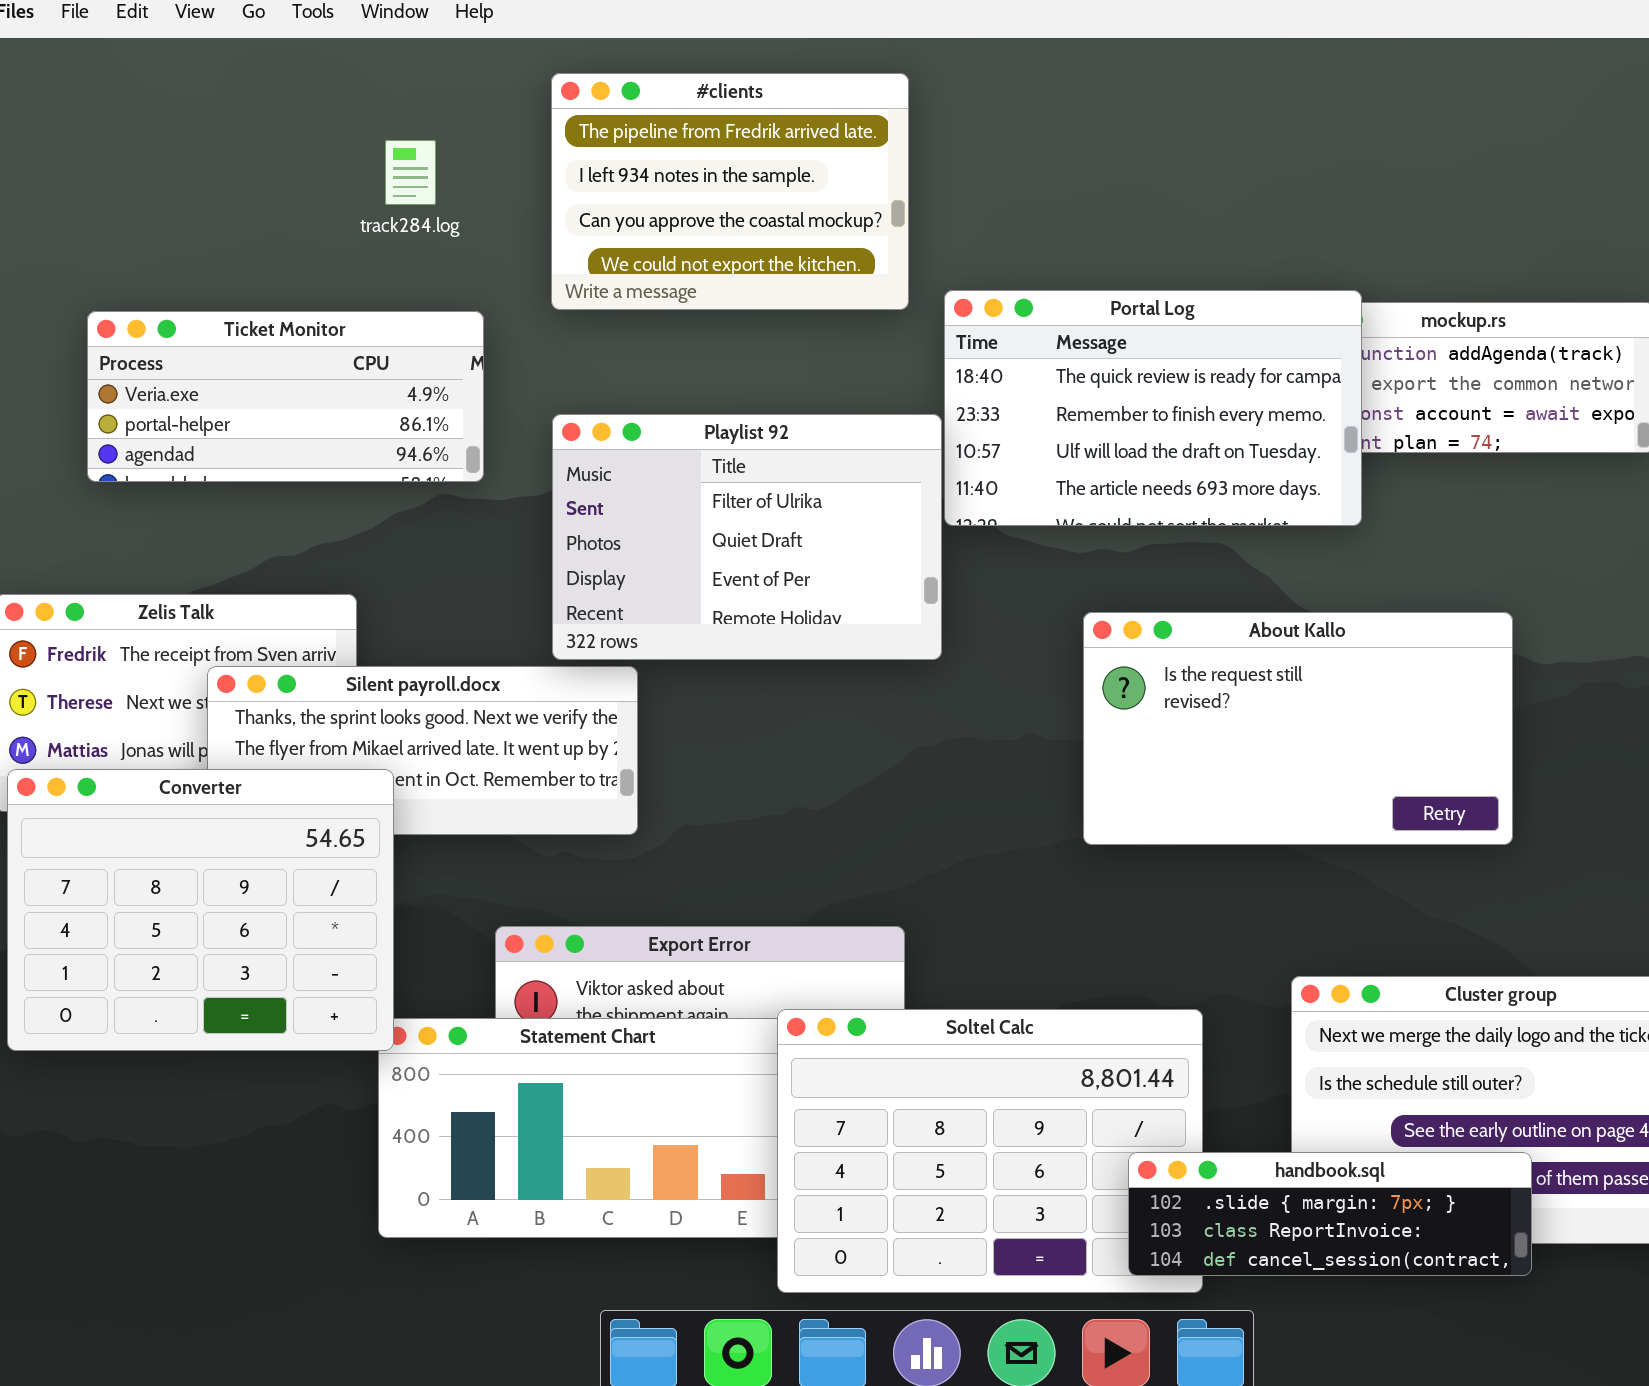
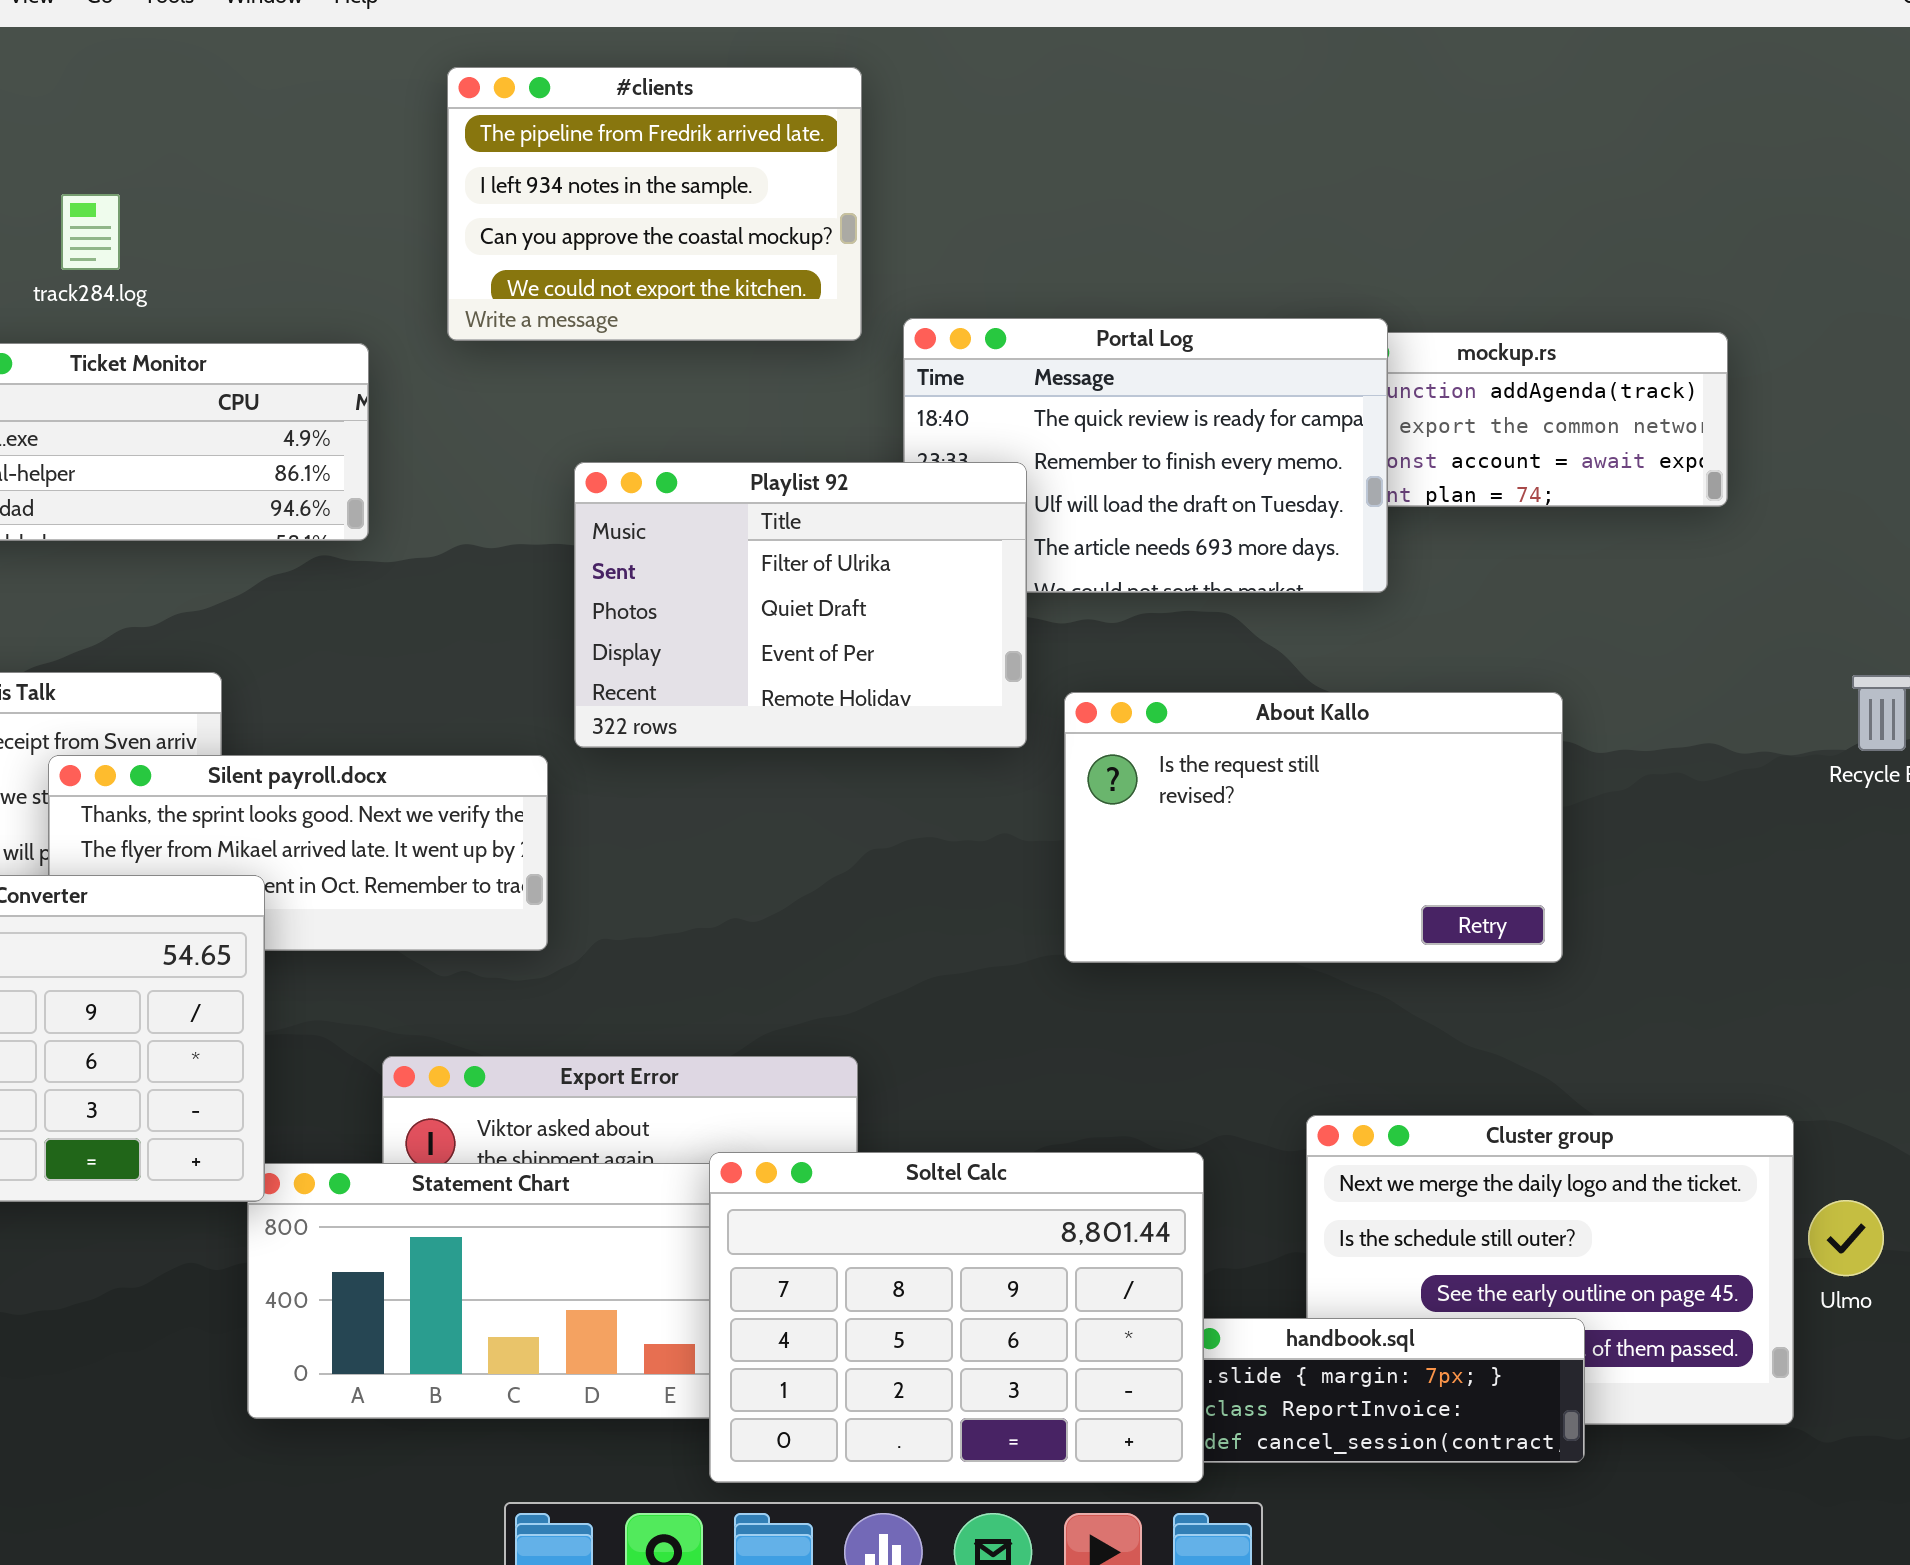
track284.log: [385,140,436,205] -> [61,194,120,270], moved
Playlist 92: [552,414,942,660] -> [574,462,1027,748], moved
Soltel Calc: [777,1009,1203,1293] -> [709,1152,1204,1483], raised

